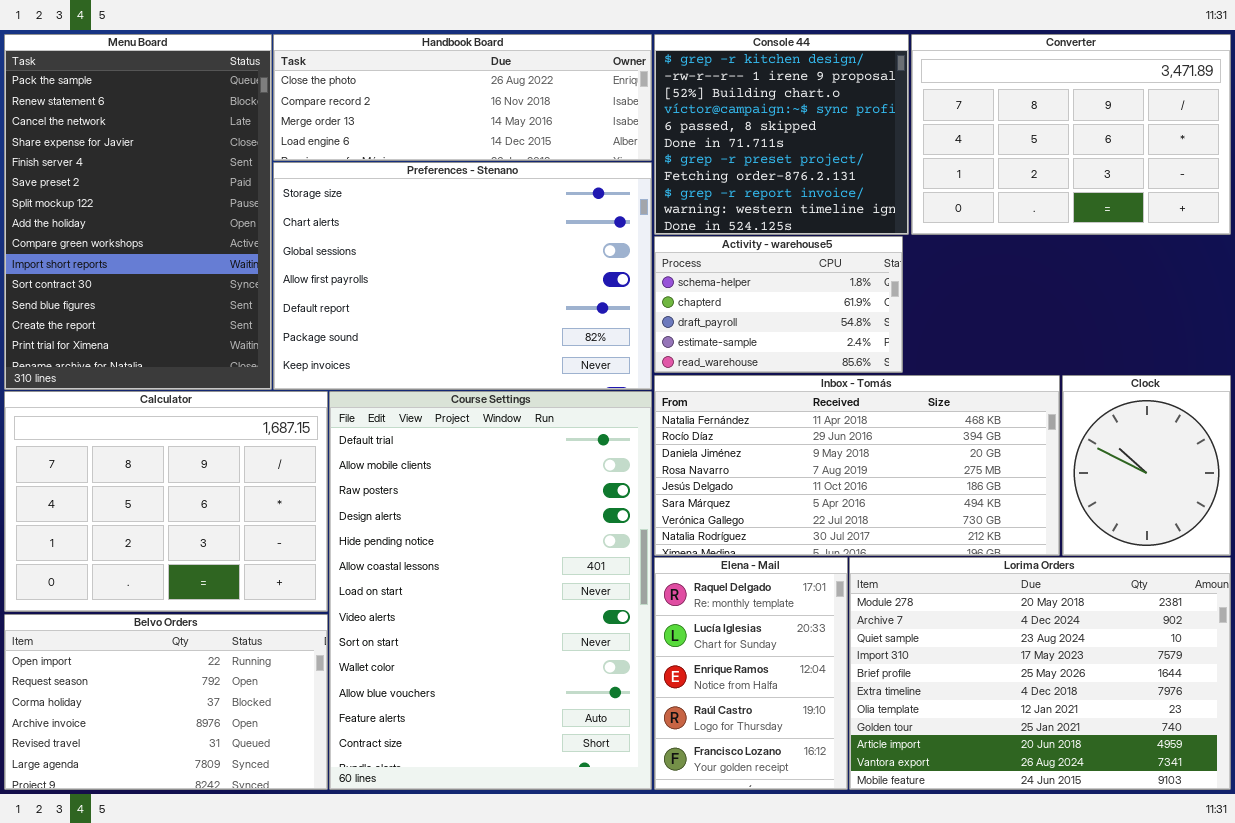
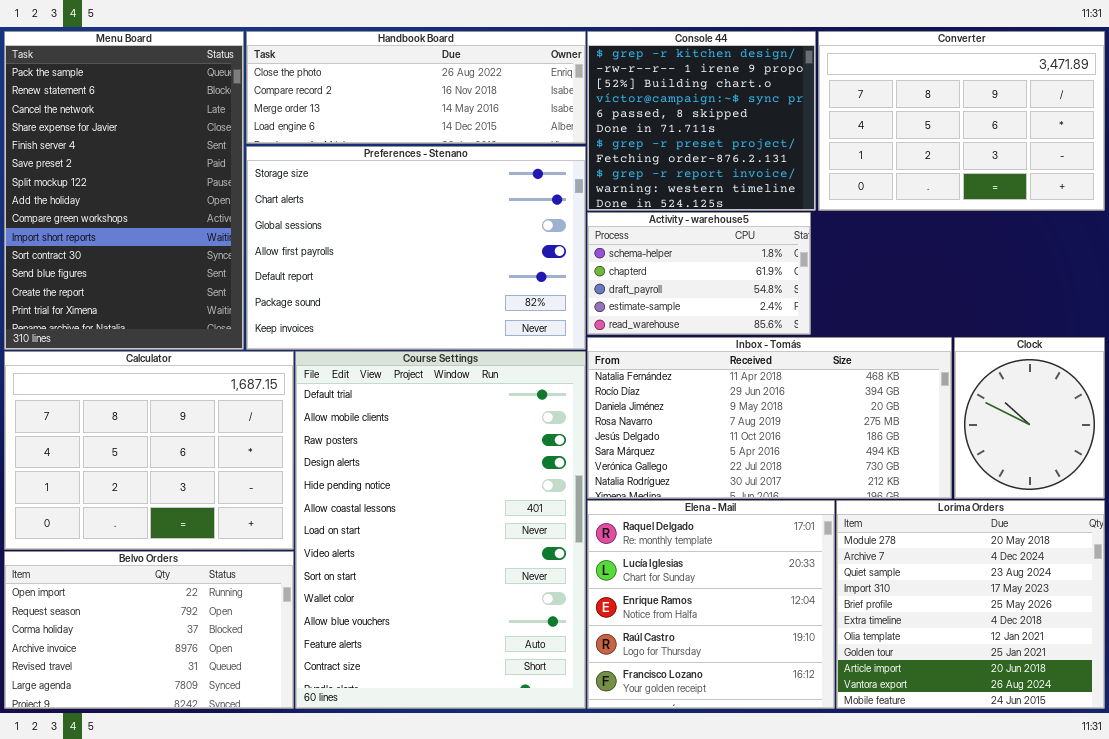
Elena - Mail: [654,557,848,790] -> [587,500,835,709], resized
Lorima Orders: [849,557,1231,790] -> [836,500,1105,709], resized

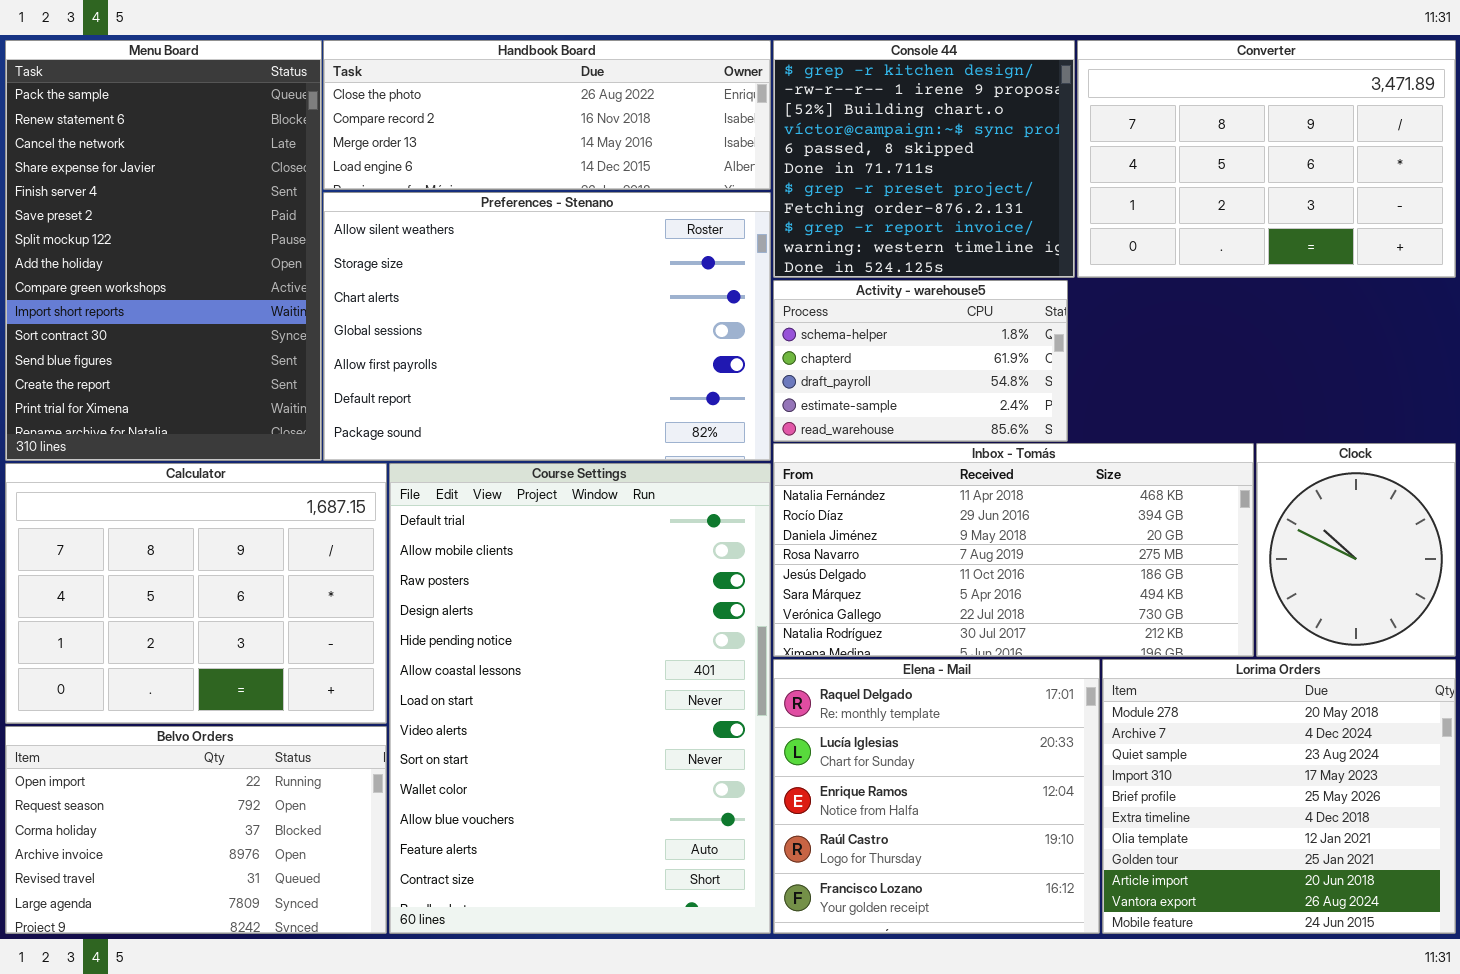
Preferences - Stenano: [246,146,586,350] -> [323,192,771,461], scrolled up 1 row

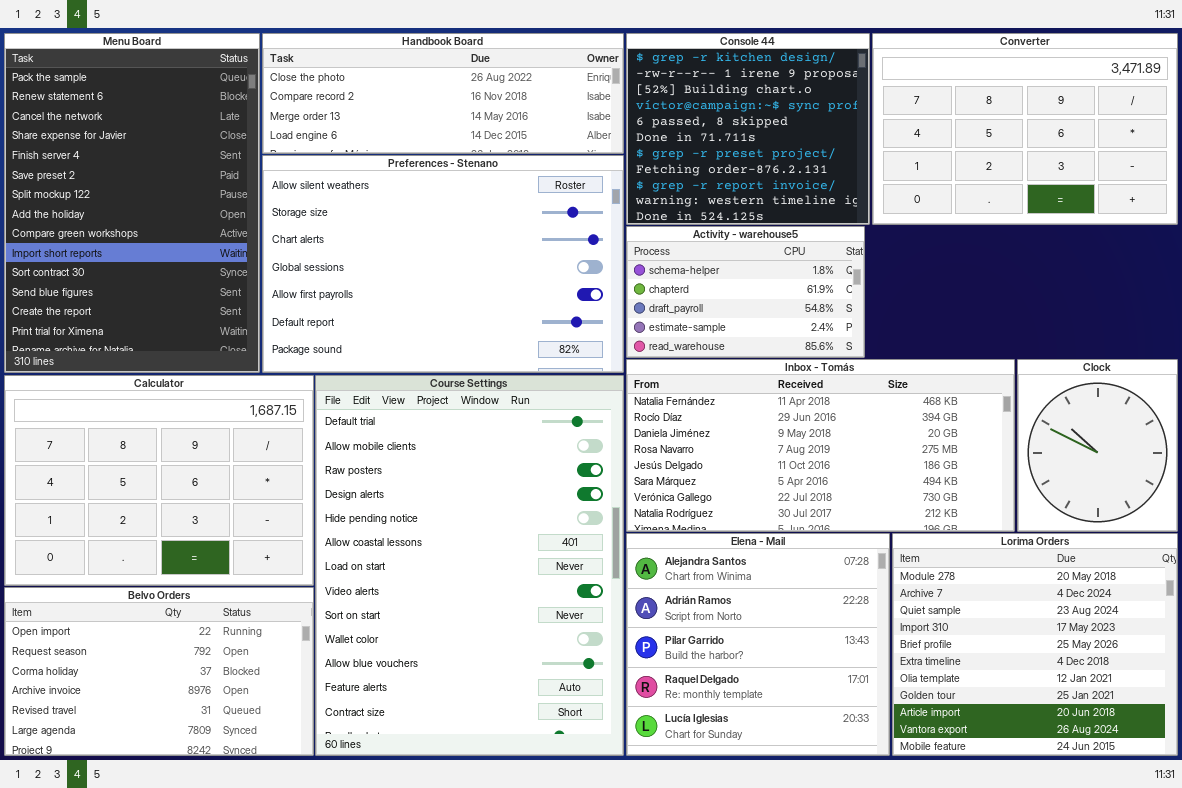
Elena - Mail: [773,659,1100,934] -> [626,533,890,756], scrolled up 3 rows

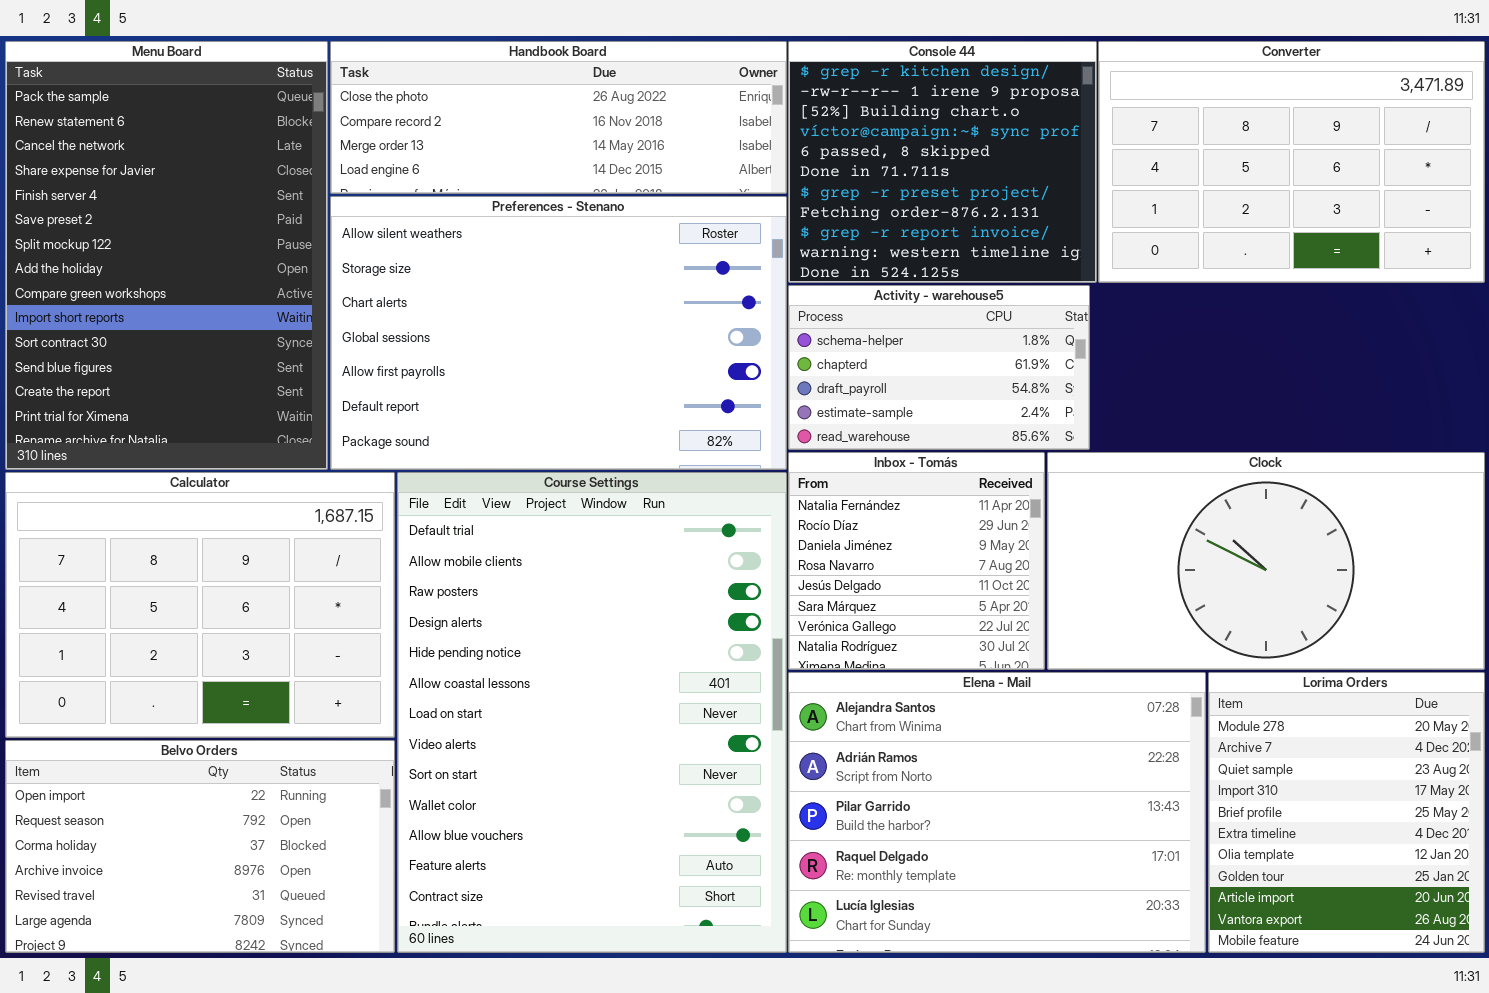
Inbox - Tomás: [626,359,1015,532] -> [788,452,1045,670], resized
Clock: [1017,359,1178,532] -> [1047,452,1485,670], resized
Elena - Mail: [626,533,890,756] -> [788,672,1206,953], resized
Lorima Orders: [892,533,1178,756] -> [1208,672,1485,953], resized

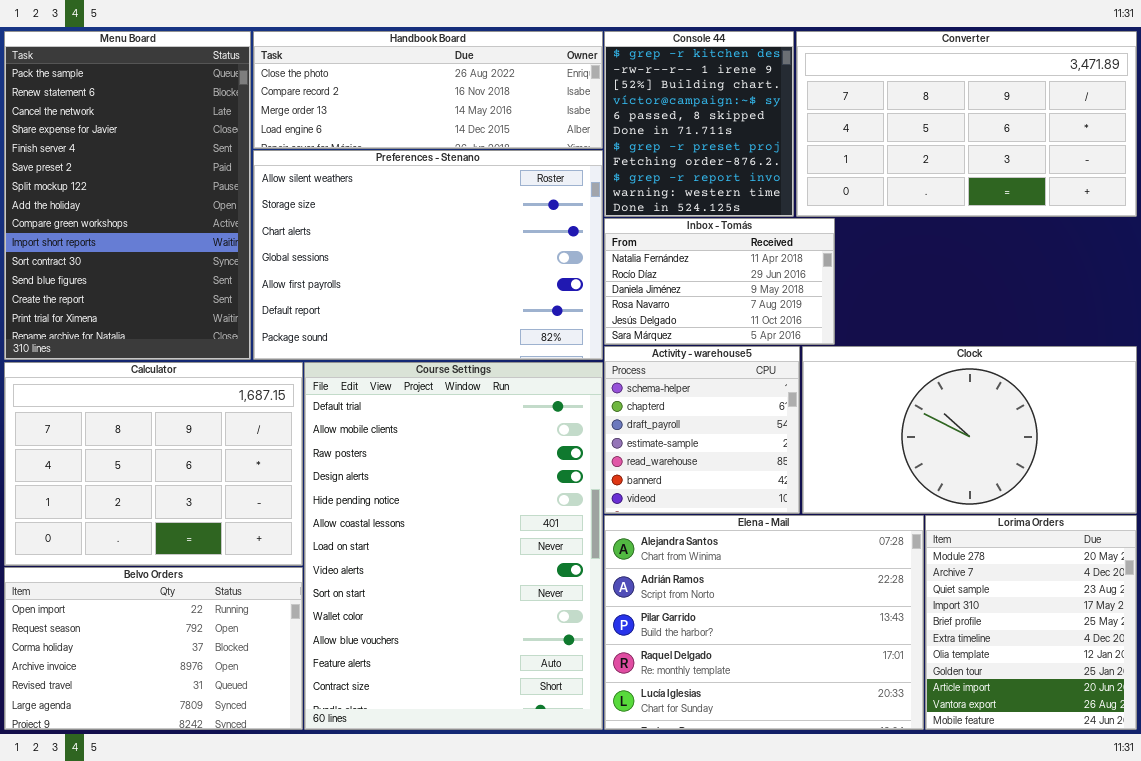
Console 44: [788,41,1097,283] -> [604,31,794,217], resized
Converter: [1098,41,1485,283] -> [796,31,1137,217], resized
Activity - warehouse5: [788,285,1090,450] -> [604,346,800,514], moved, resized
Inbox - Tomás: [788,452,1045,670] -> [604,218,835,345], moved, resized

